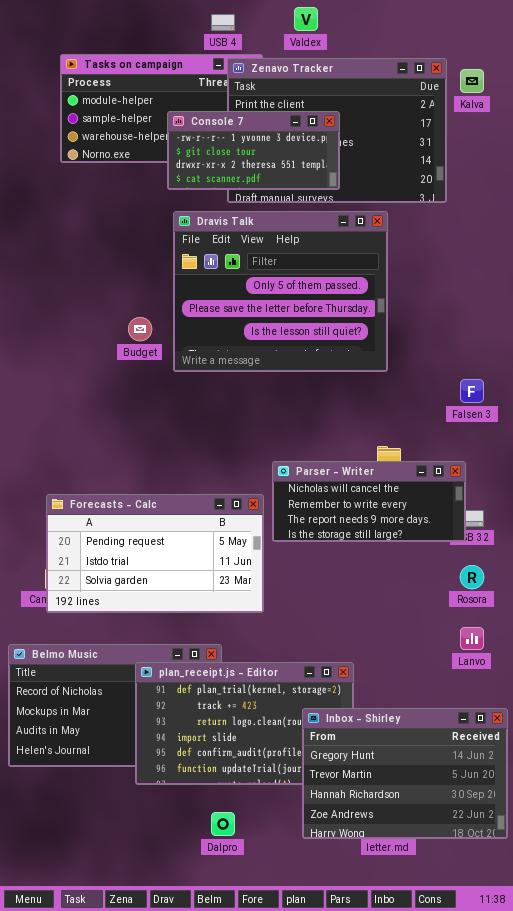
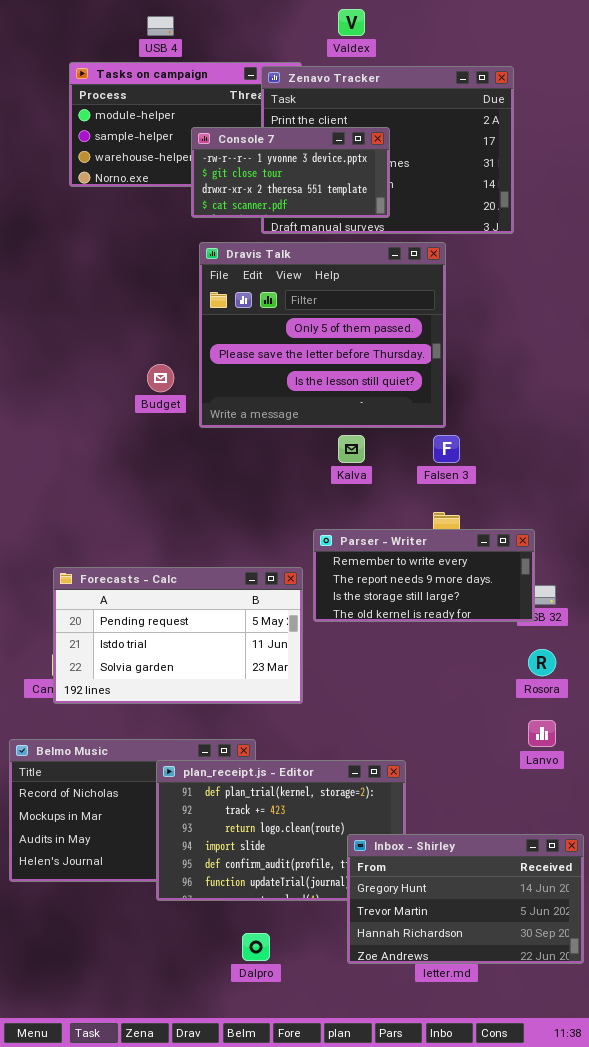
USB 4: [211,14,235,31] -> [147,16,174,36], moved
Kalva: [460,69,484,93] -> [338,435,365,463], moved
Falsen 3: [460,379,484,403] -> [433,435,460,463], moved
Parser - Writer: [272,461,466,542] -> [313,529,535,622], scrolled down 1 row
Inbox - Shirley: [302,708,508,839] -> [347,834,584,964], resized

